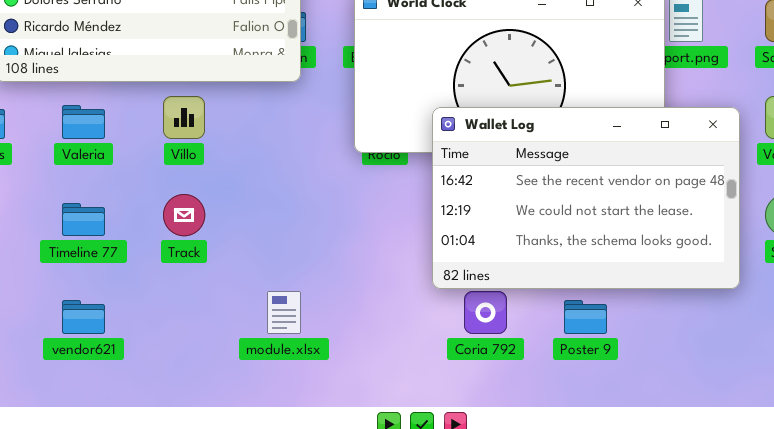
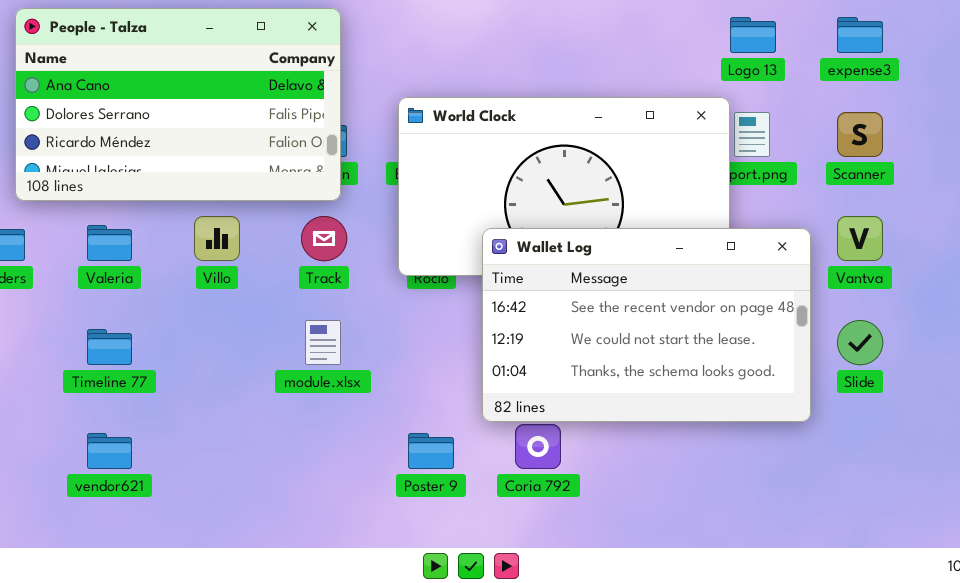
Track: [163,194,205,236] -> [301,216,347,261], moved
module.xlsx: [267,291,301,334] -> [305,320,341,365], moved
Poster 9: [564,300,607,334] -> [408,433,454,469], moved

